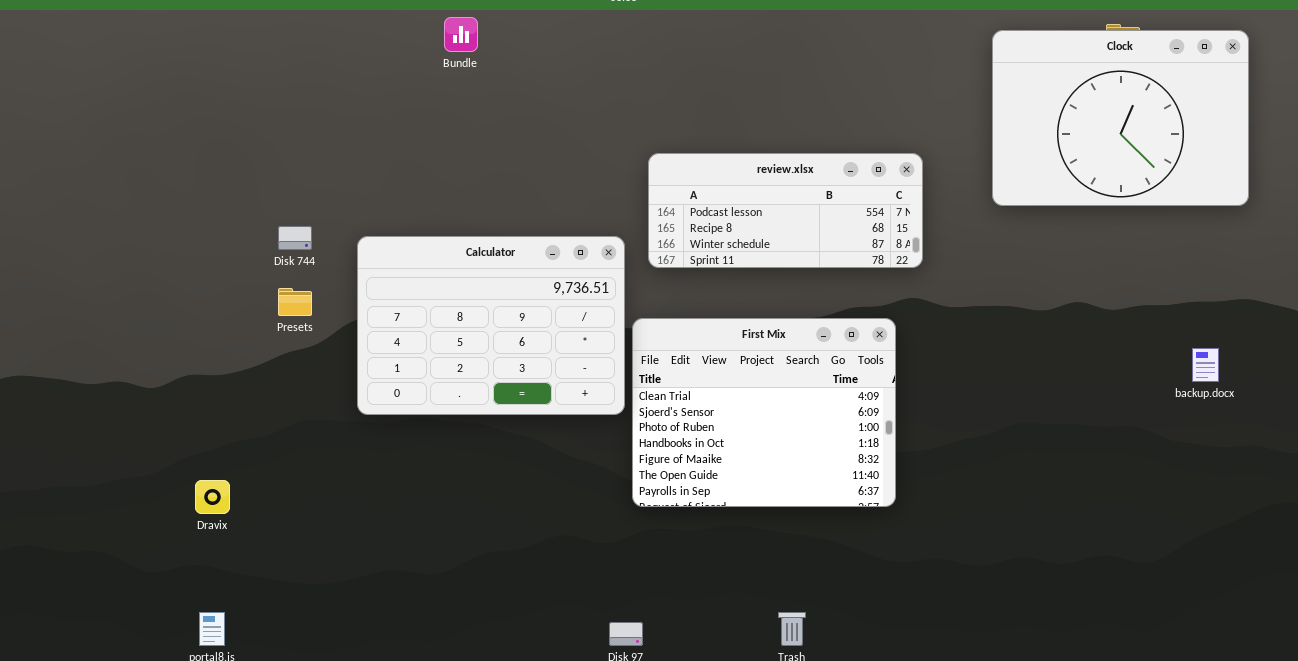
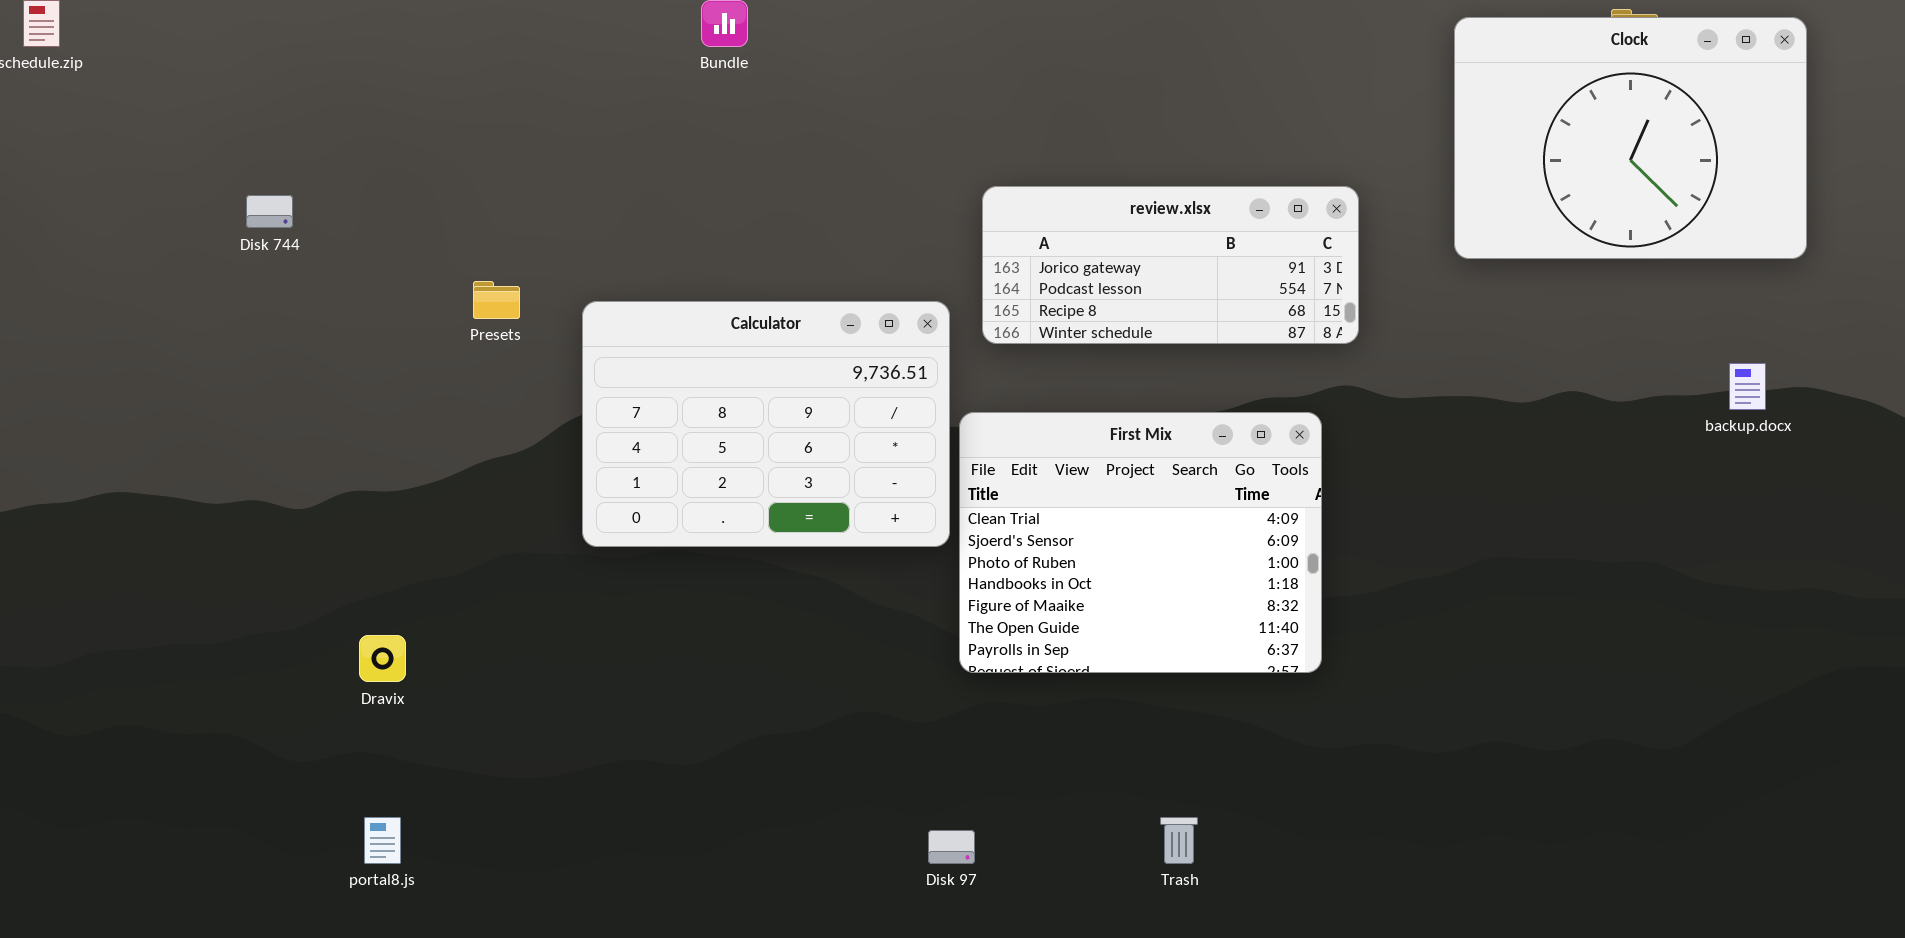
review.xlsx: [648,153,923,268] -> [982,186,1359,344], scrolled up 1 row
Disk 744: [278,226,312,250] -> [246,195,293,228], moved
Presets: [278,288,312,316] -> [473,281,520,319], moved
backup.docx: [1192,348,1219,382] -> [1729,363,1766,410], moved

